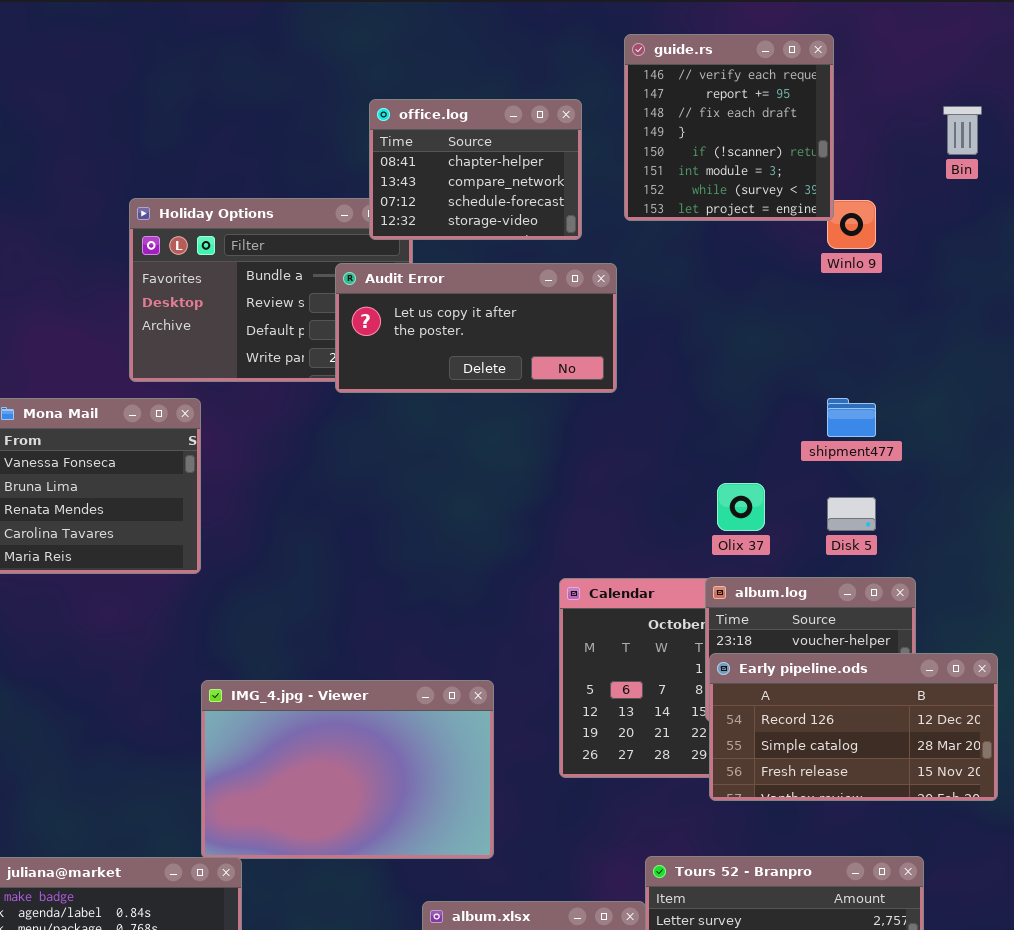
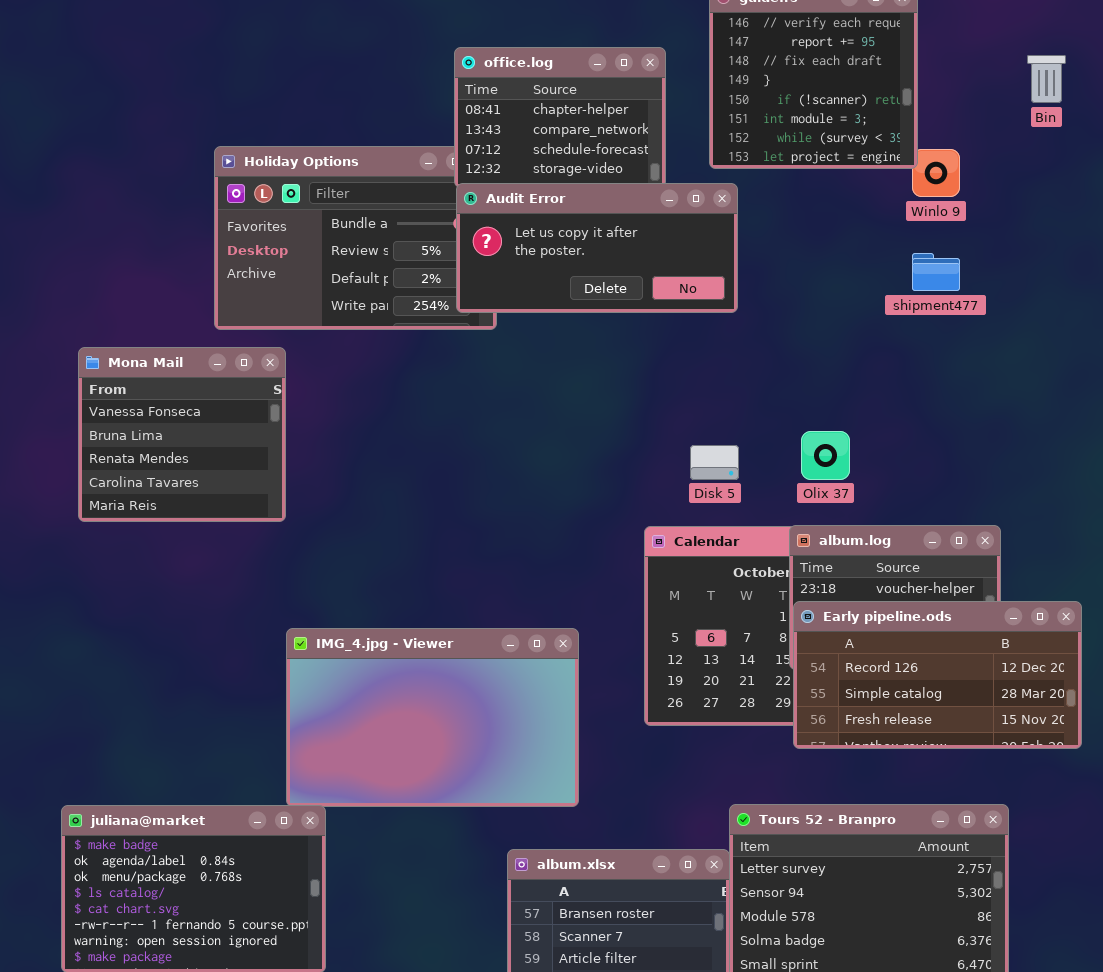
Audit Error: [335,263,617,393] -> [456,183,738,313], moved
shipment477: [827,398,876,437] -> [912,253,960,291], moved
Disk 5: [827,497,876,531] -> [690,445,739,480], moved

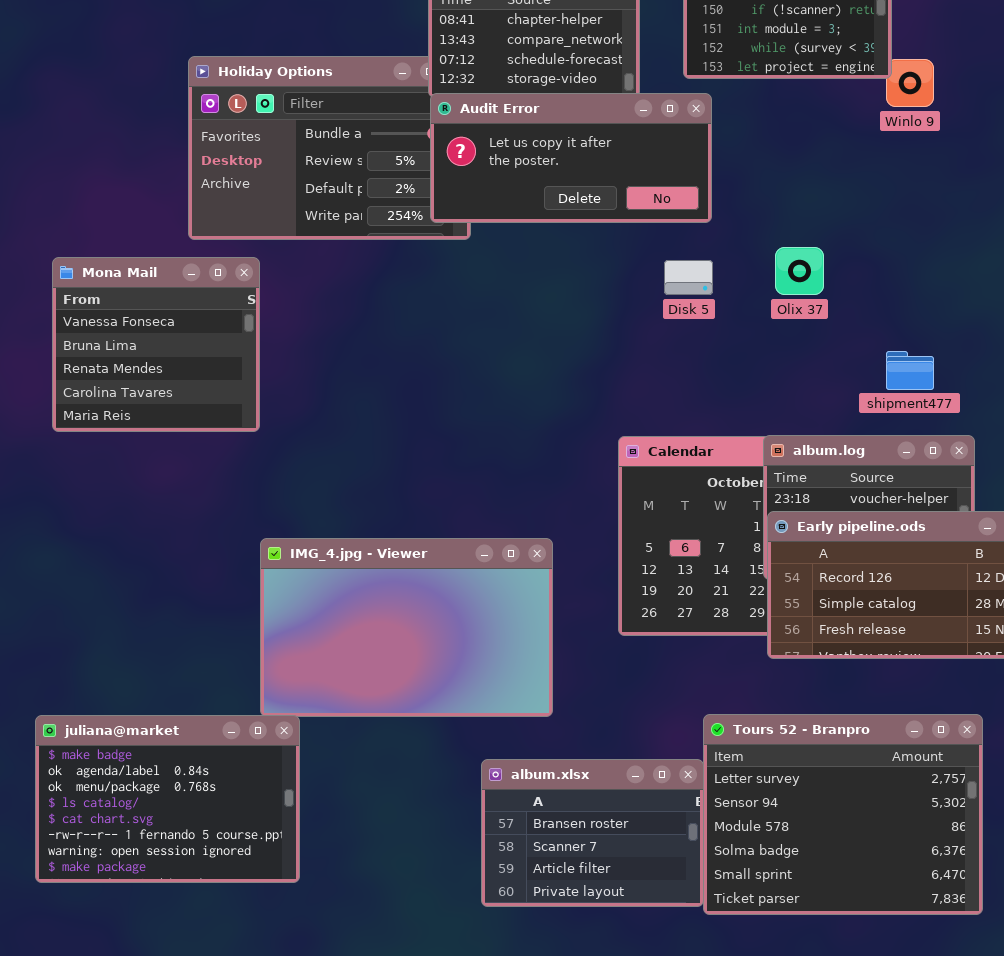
shipment477: [912,253,960,291] -> [886,351,934,390], moved
Olix 37: [801,431,850,480] -> [775,247,824,295], moved
Disk 5: [690,445,739,480] -> [664,260,713,295], moved

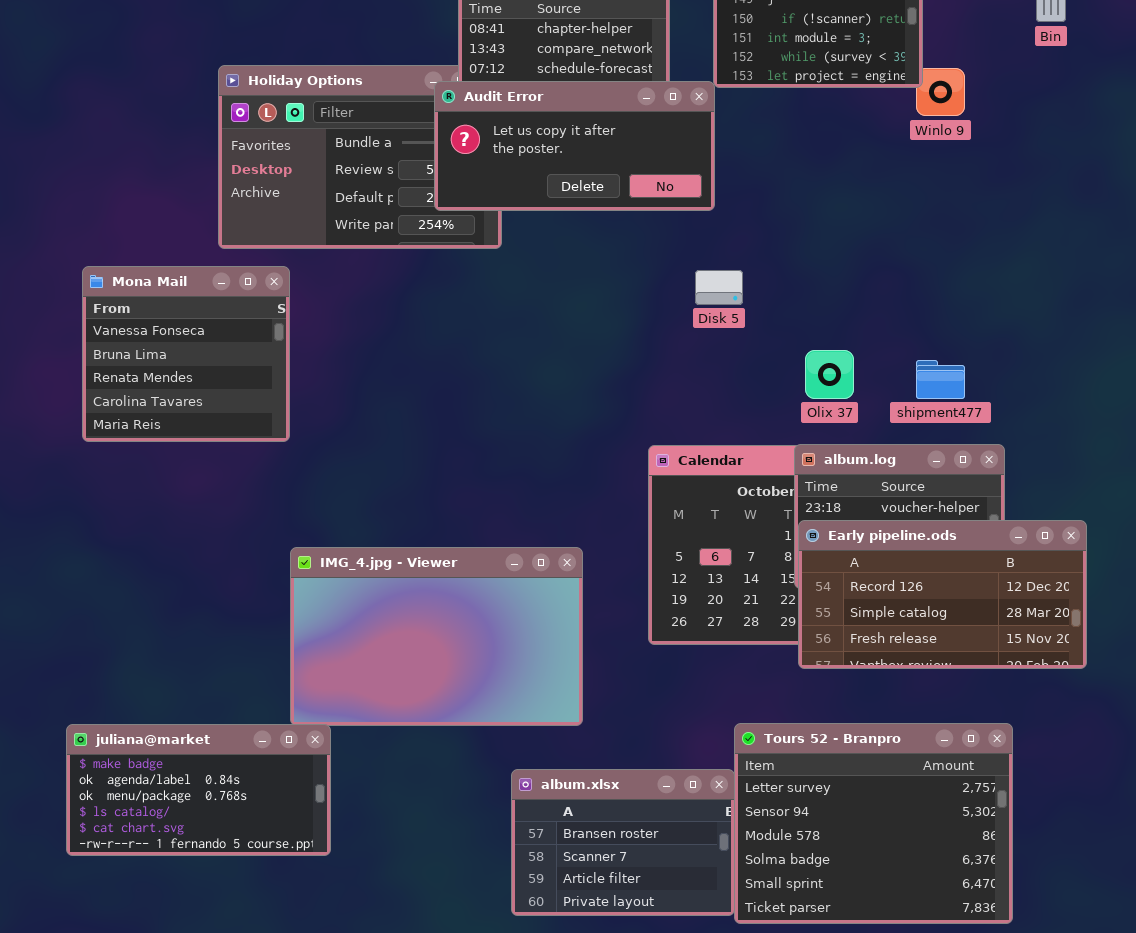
Audit Error: [430,93,712,223] -> [434,81,715,211], moved
Olix 37: [775,247,824,295] -> [805,350,854,399], moved
juliana@market: [35,715,300,883] -> [66,724,331,856], resized

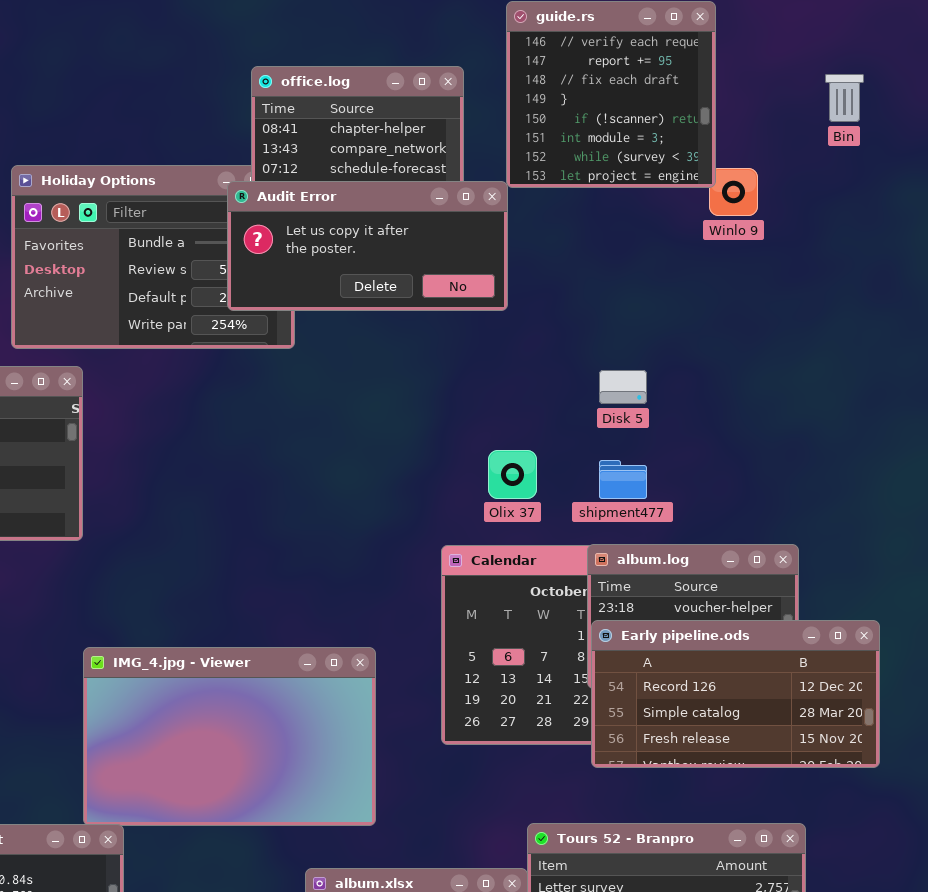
Disk 5: [695,270,743,305] -> [599,370,647,404], moved
Olix 37: [805,350,854,399] -> [488,450,537,499], moved
shipment477: [916,360,965,399] -> [599,460,647,499], moved

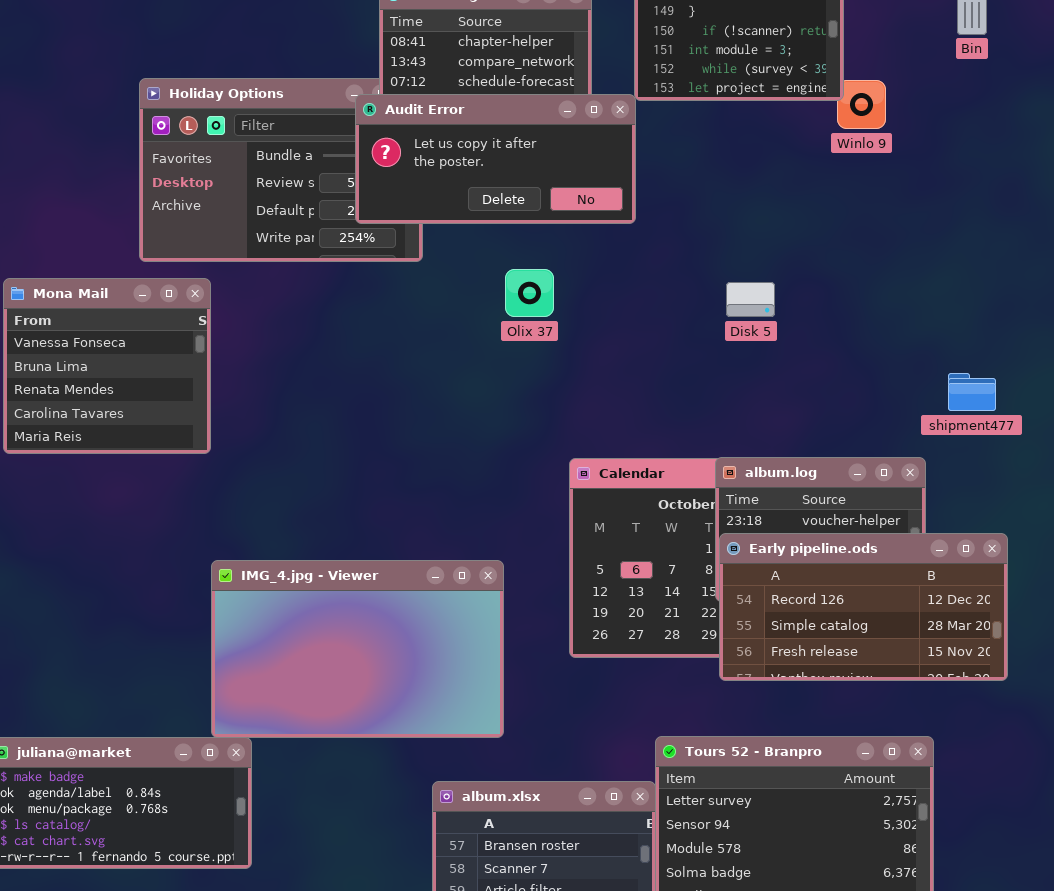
Olix 37: [488,450,537,499] -> [505,269,554,317], moved
shipment477: [599,460,647,499] -> [948,373,996,411], moved

